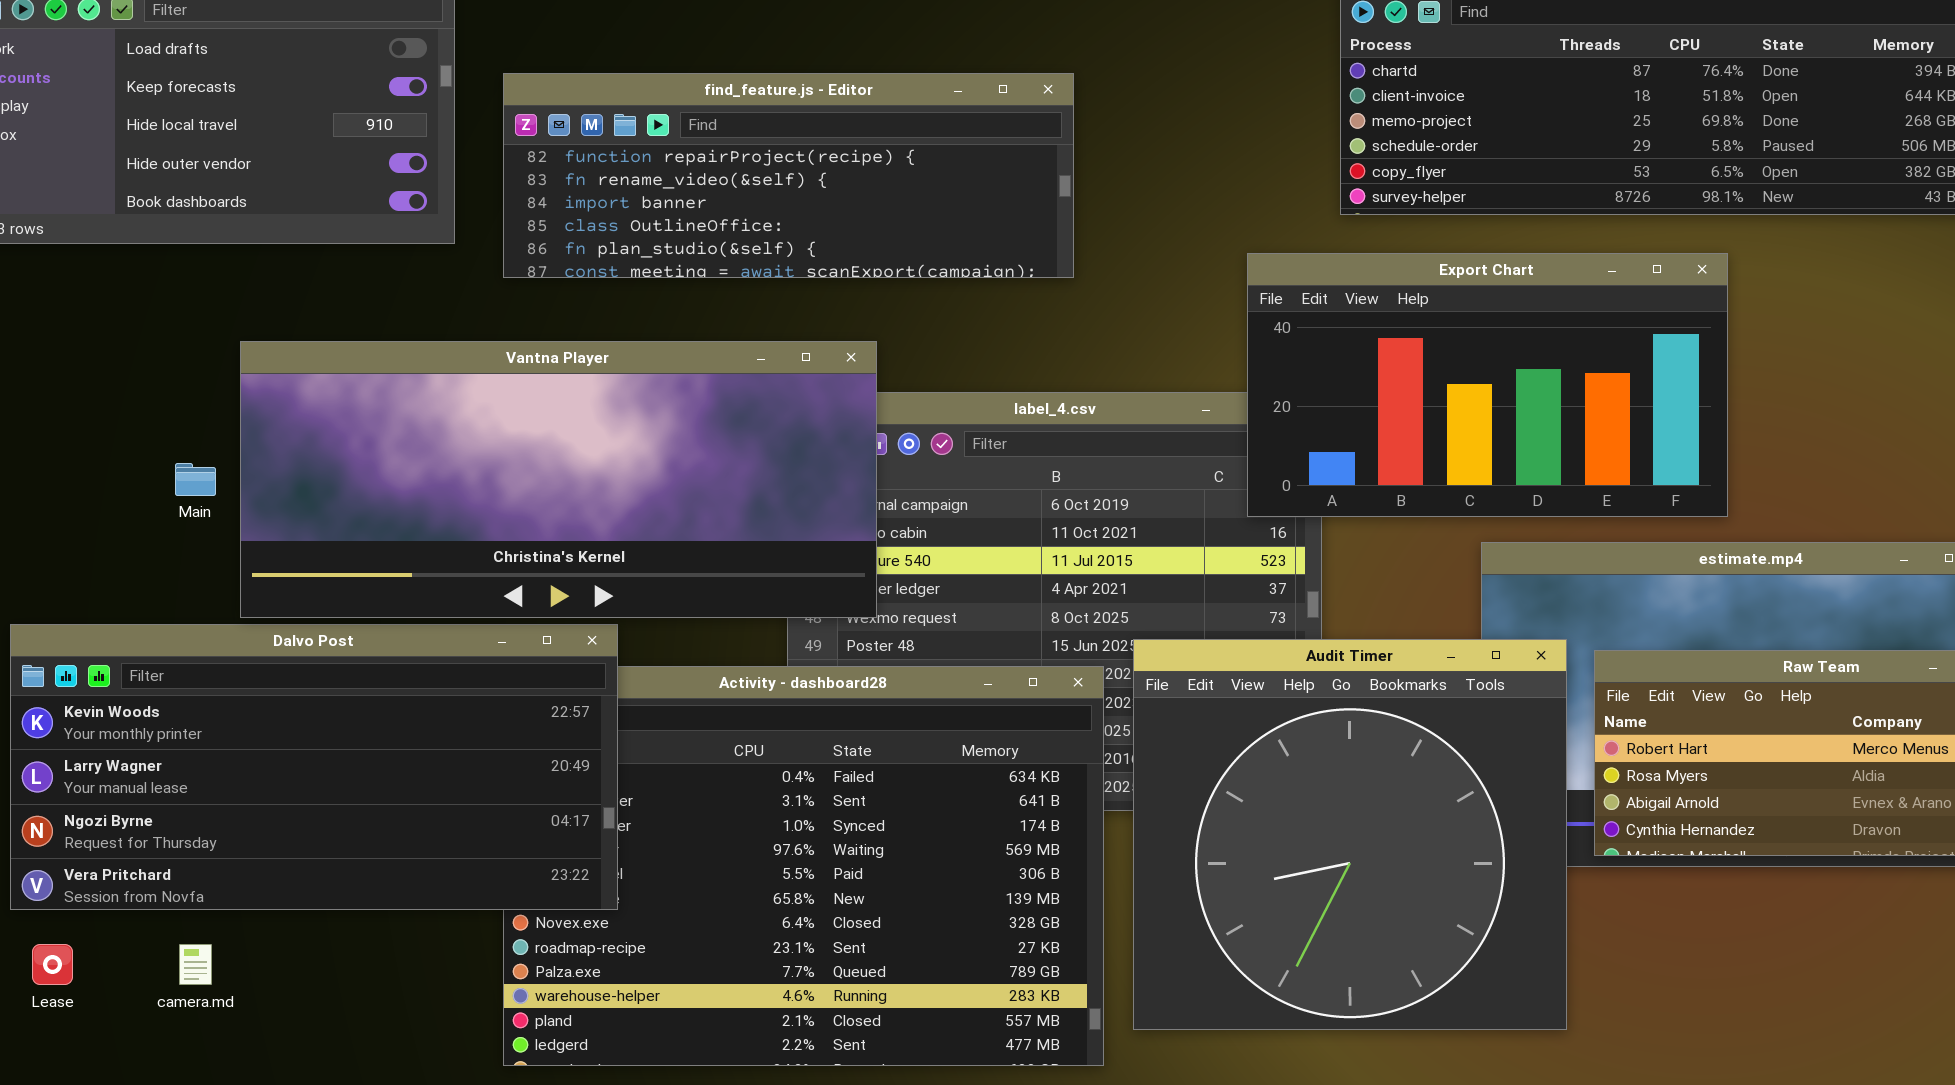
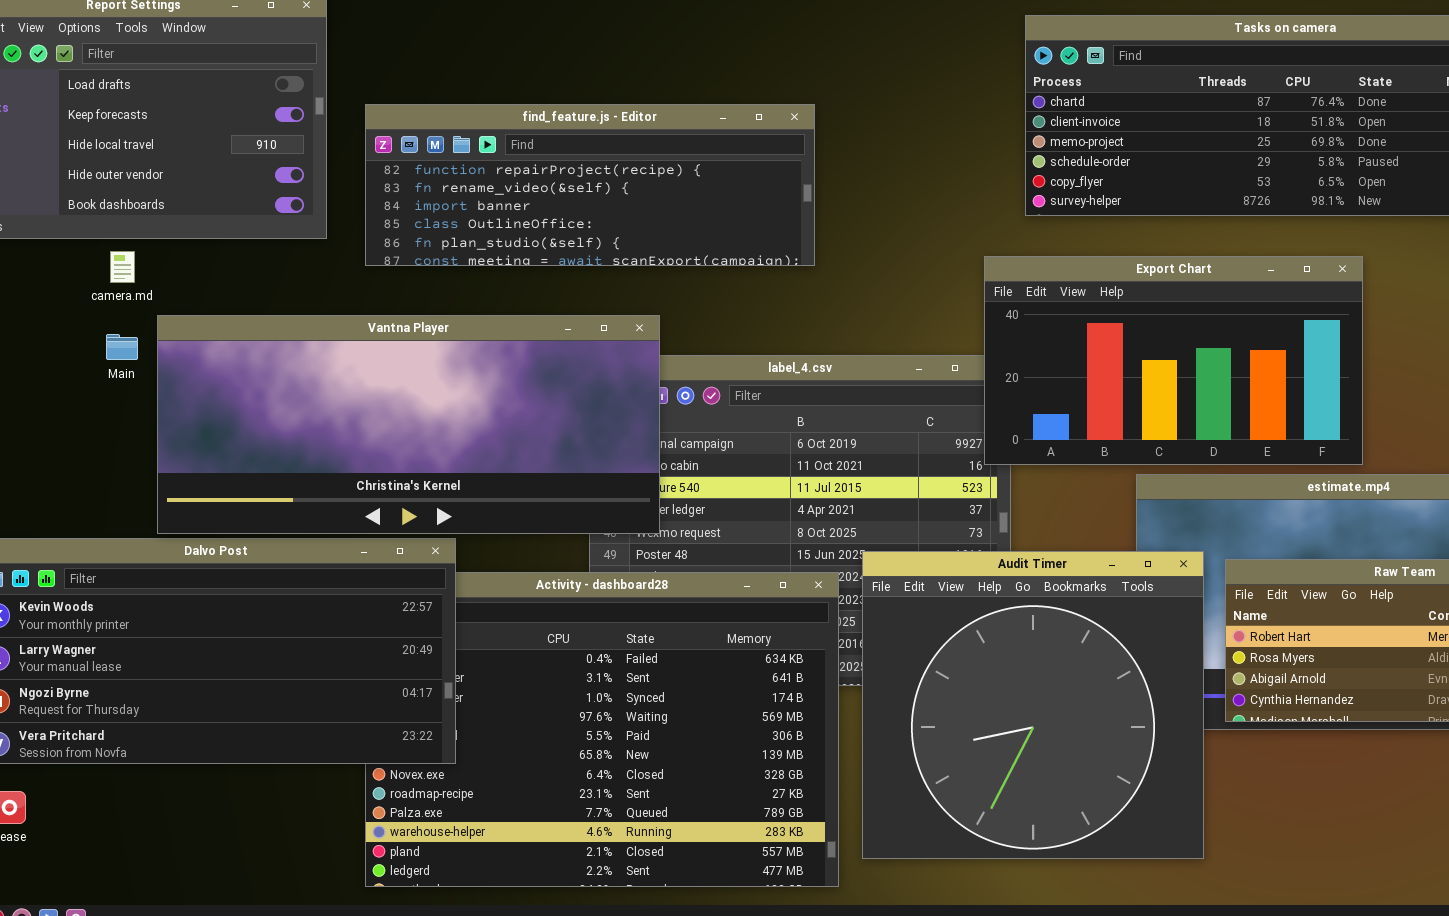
Export Chart: [1247,253,1728,517] -> [984,256,1363,465], moved
Main: [175,463,216,496] -> [106,334,138,360], moved
camera.md: [179,944,212,985] -> [110,251,135,283], moved

